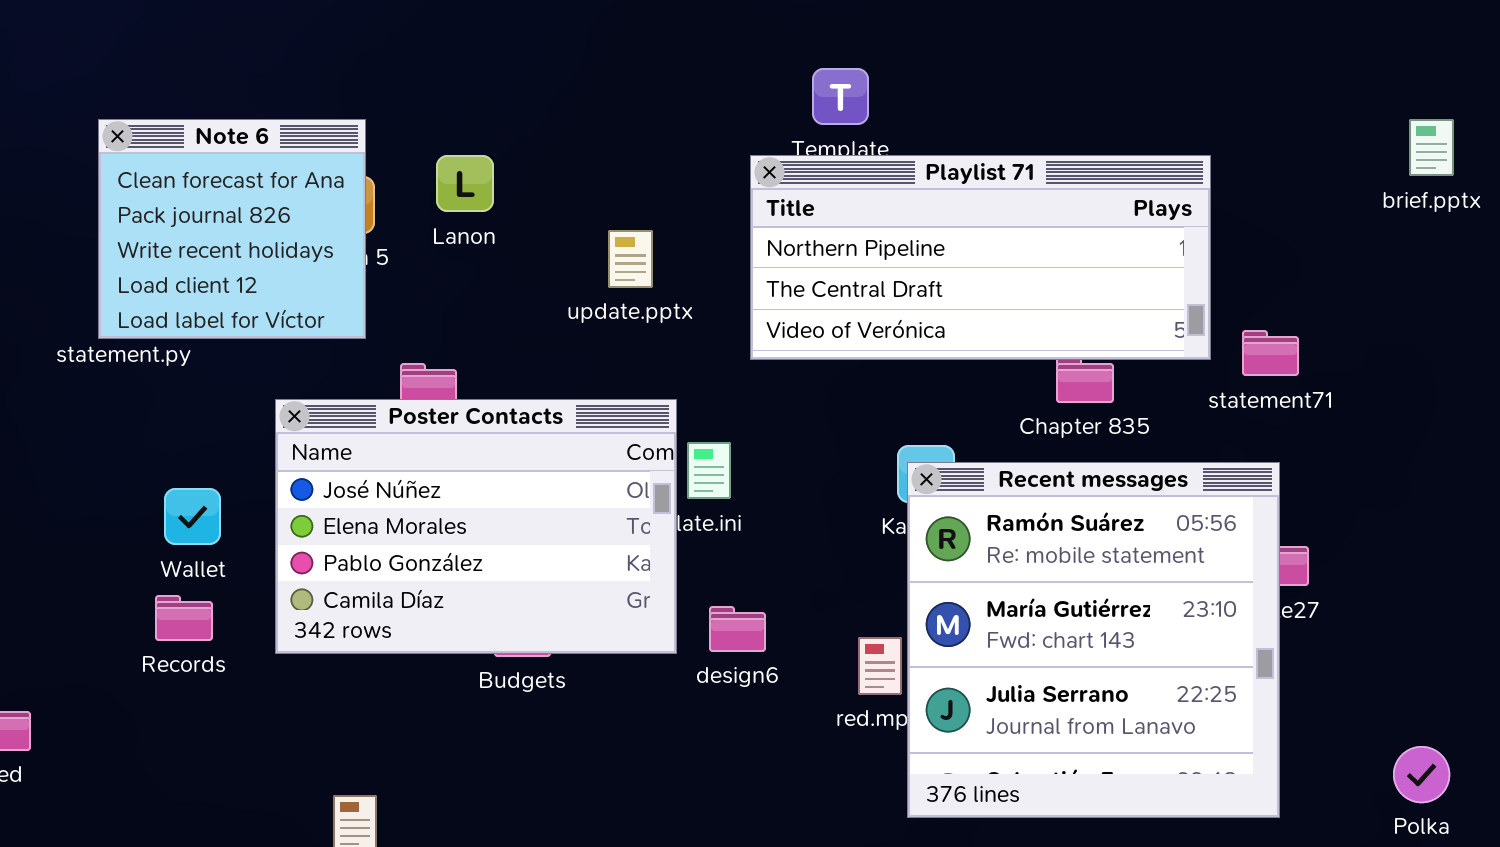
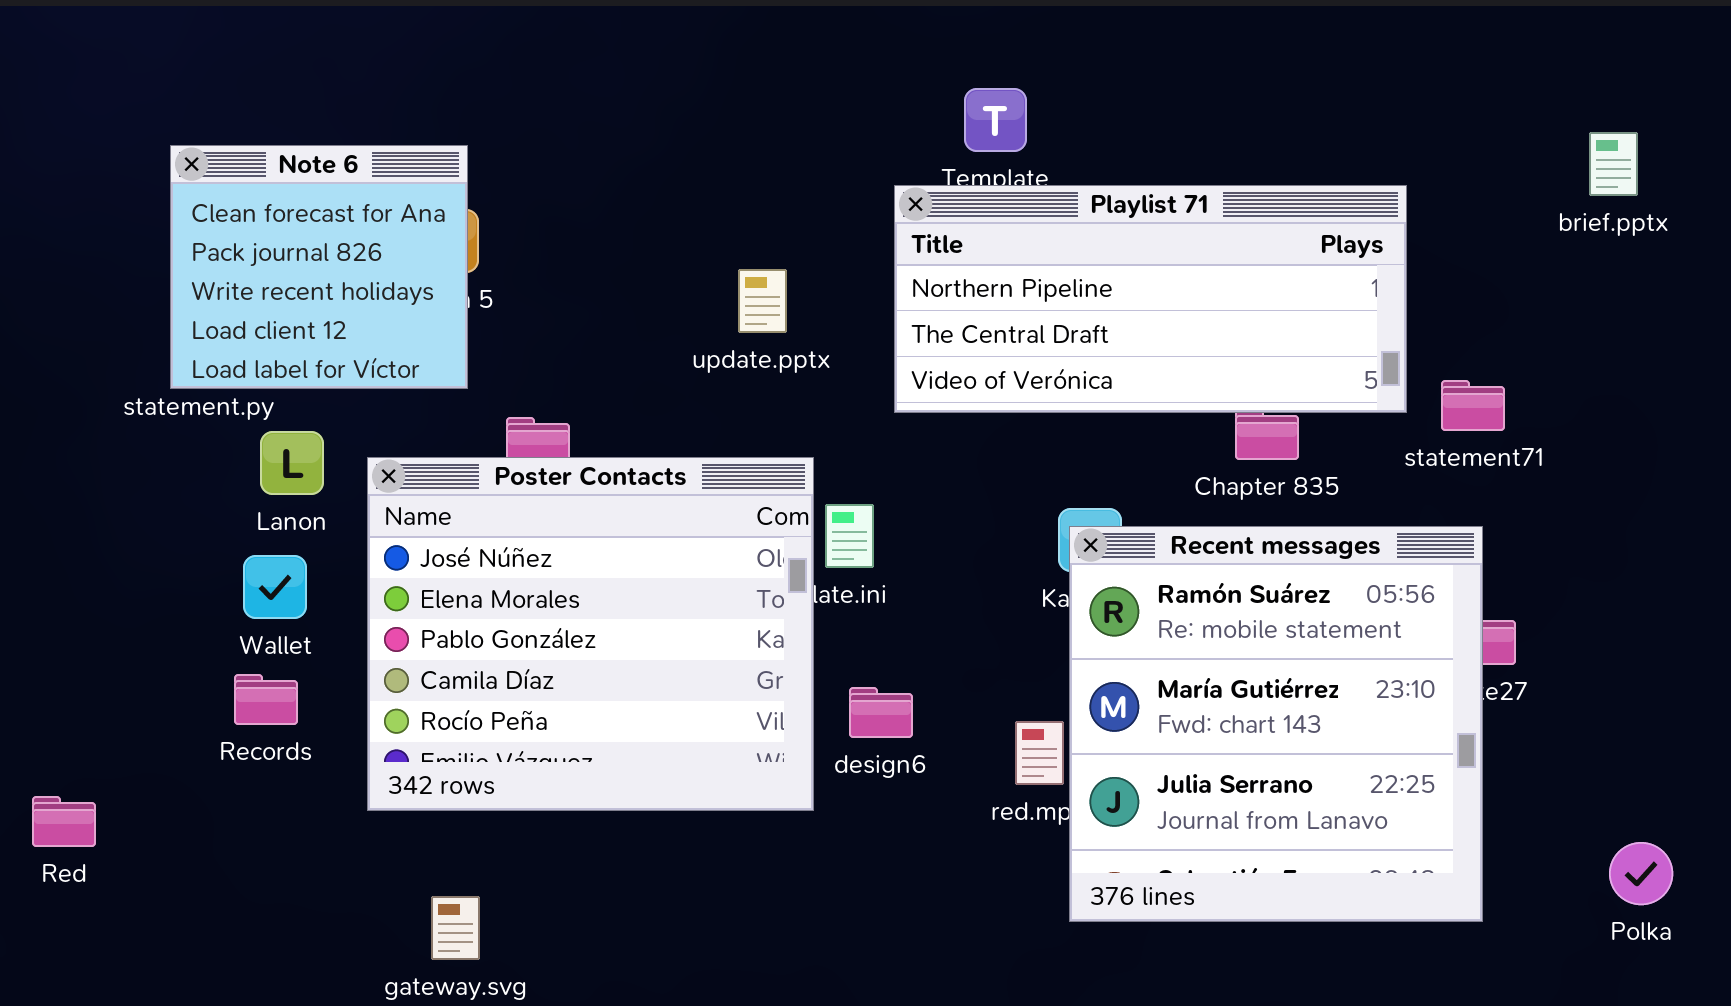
brief.pptx: [1409,119,1454,176] -> [1589,132,1638,196], moved
Lanon: [436,155,494,212] -> [260,431,324,495], moved
Poster Contacts: [275,399,677,654] -> [367,457,814,811], resized

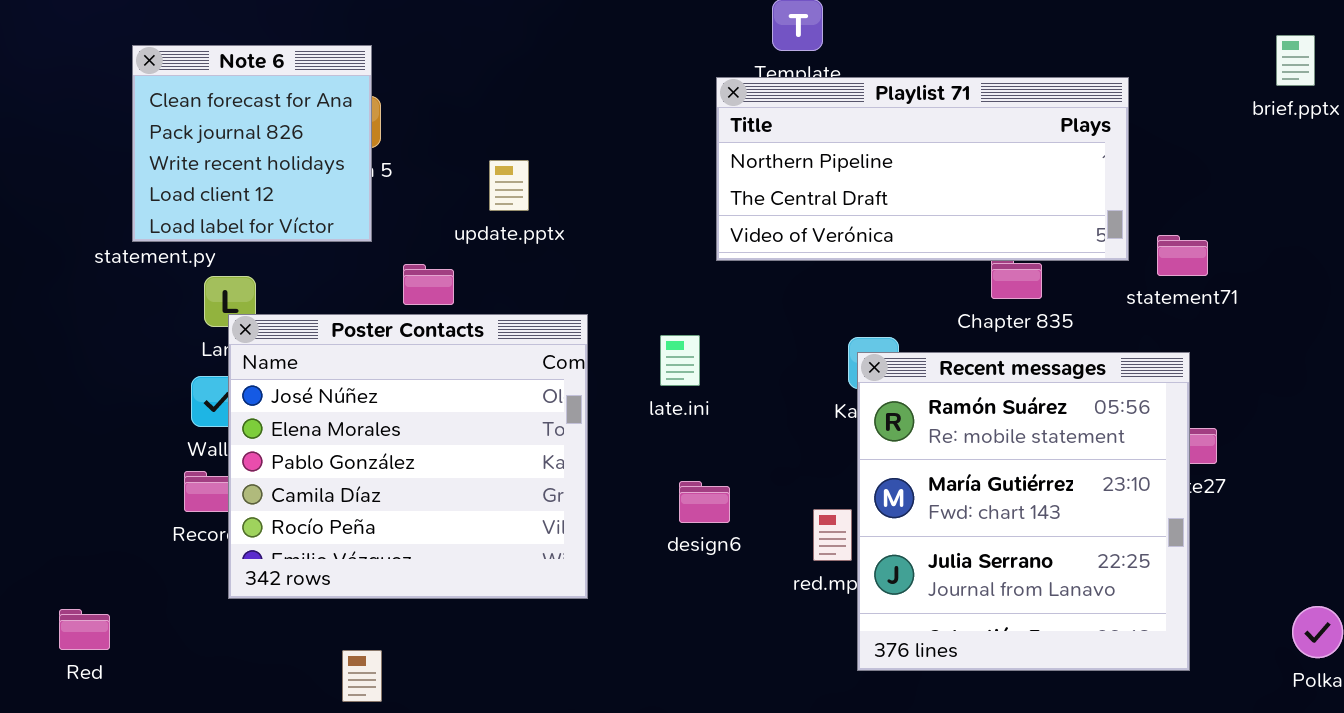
update.pptx: [738,269,787,333] -> [489,160,529,211], moved
Poster Contacts: [367,457,814,811] -> [228,314,588,599], moved
Red: [32,796,96,847] -> [59,609,110,650], moved

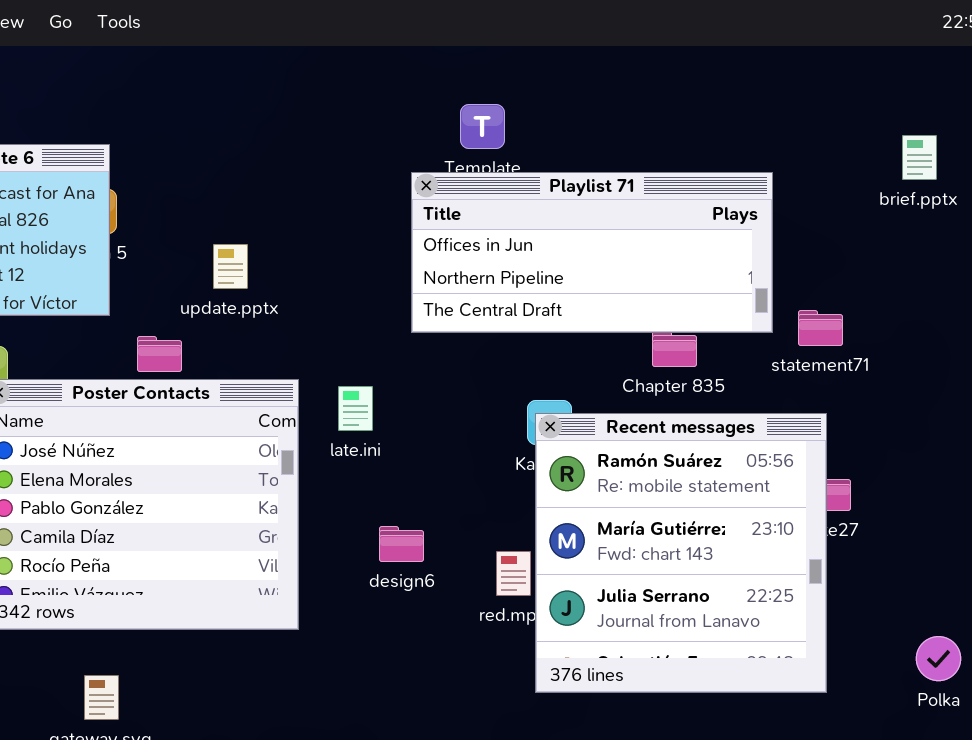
Playlist 71: [716,77,1129,261] -> [411,172,773,333], scrolled up 1 row
late.ini: [660,335,700,386] -> [338,386,373,431], moved

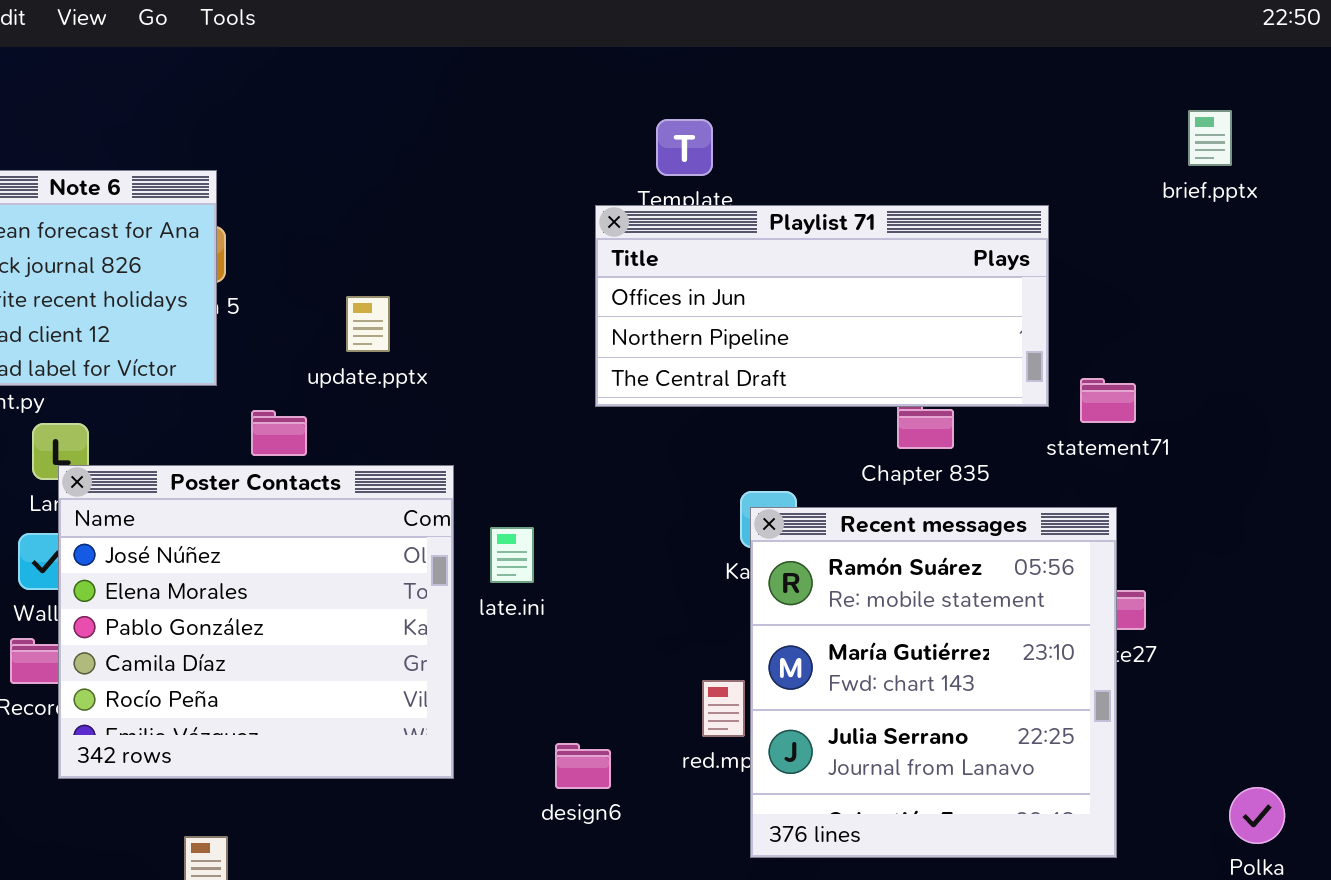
brief.pptx: [902,135,937,180] -> [1188,110,1232,166], moved
late.ini: [338,386,373,431] -> [490,527,534,583], moved
design6: [379,526,424,562] -> [555,743,611,789], moved

